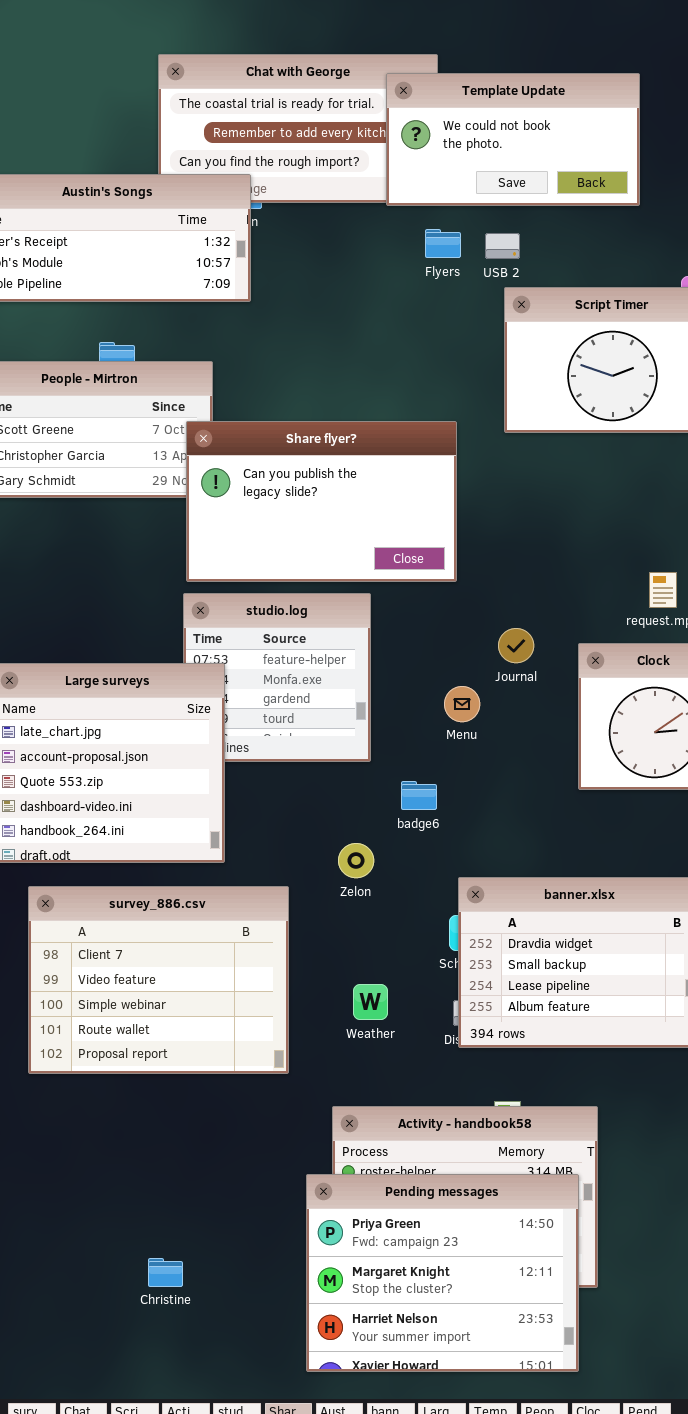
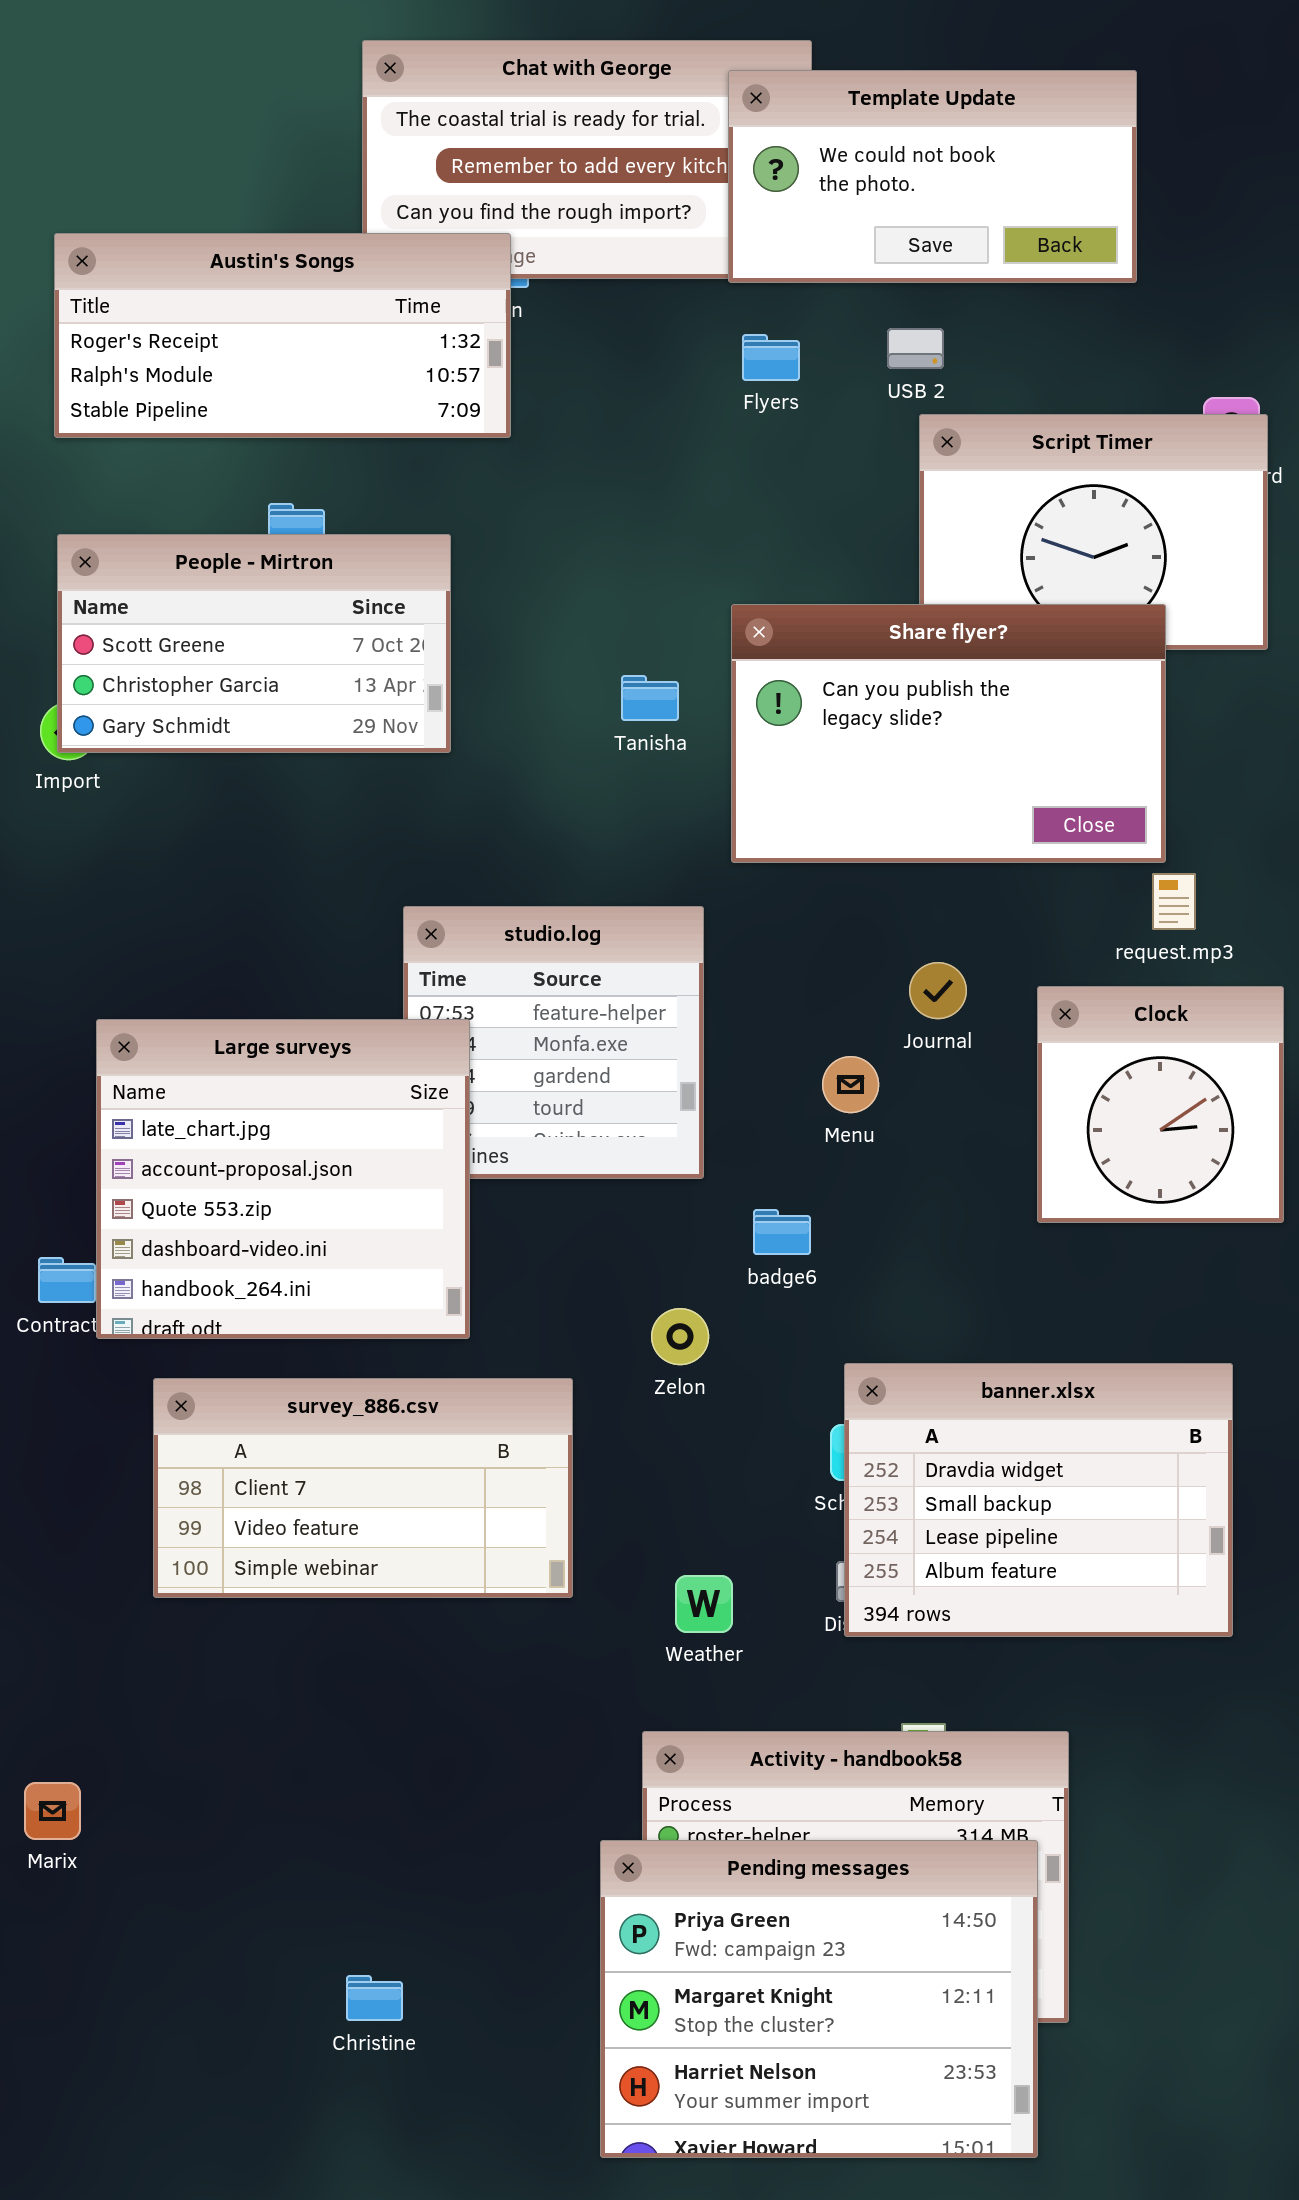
Flyers: [425,229,461,258] -> [742,334,800,381], moved
Share flyer?: [186,421,457,582] -> [731,604,1166,863], moved
survey_886.csv: [28,886,289,1074] -> [153,1378,573,1598], resized
Weather: [353,984,388,1020] -> [675,1575,733,1633], moved

